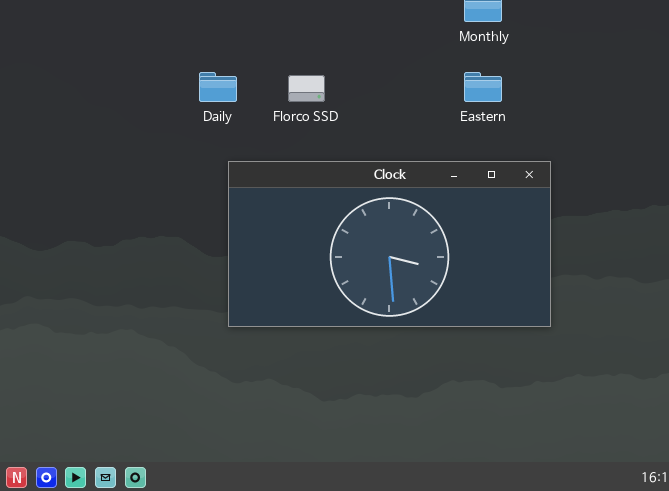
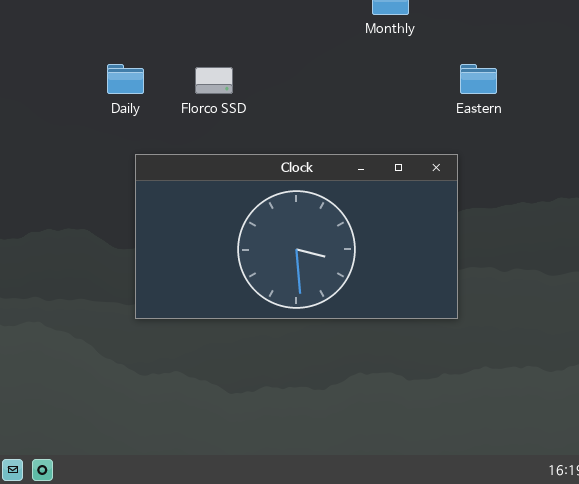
Eastern: [464,72,502,102] -> [460,64,497,94], moved

